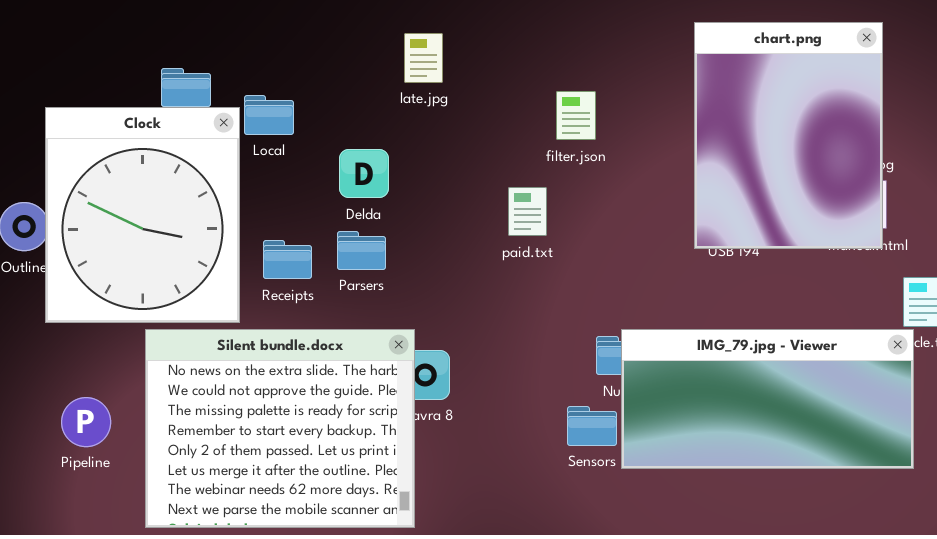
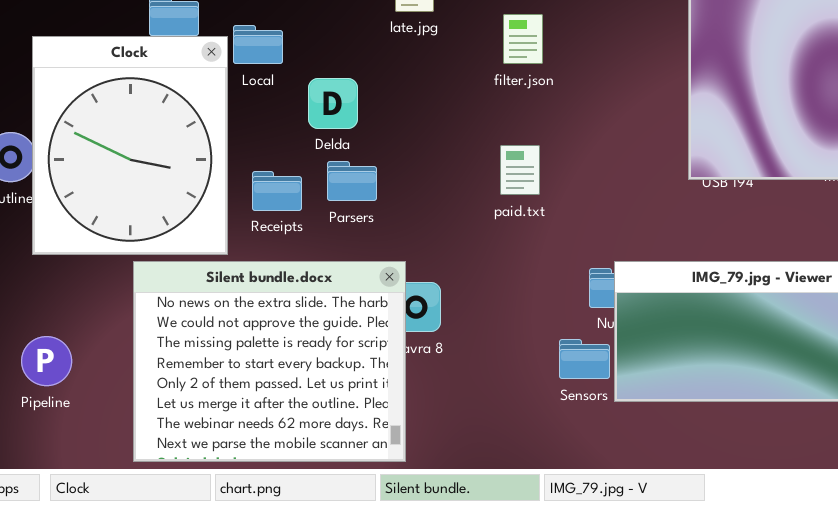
filter.json: [556,91,596,140] -> [503,14,543,64], moved
Delda: [339,149,389,198] -> [308,78,358,129], moved
paid.txt: [508,187,547,236] -> [500,145,540,195], moved
Pipeline: [61,397,111,447] -> [21,336,72,386], moved

